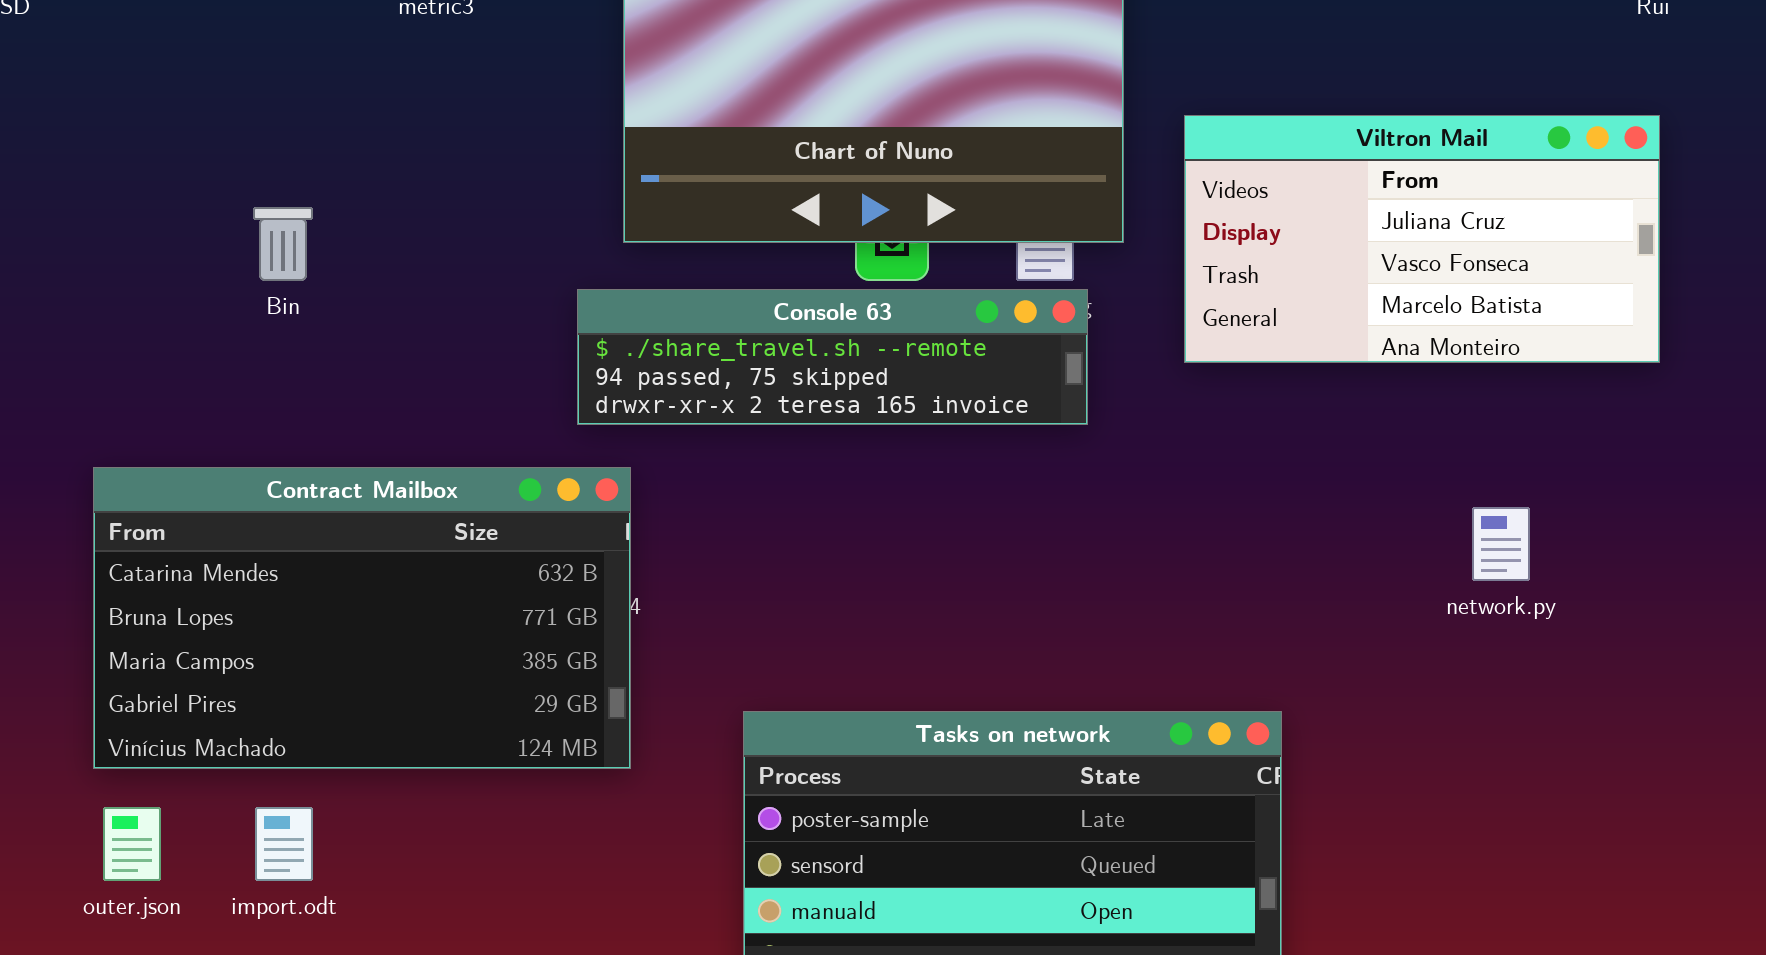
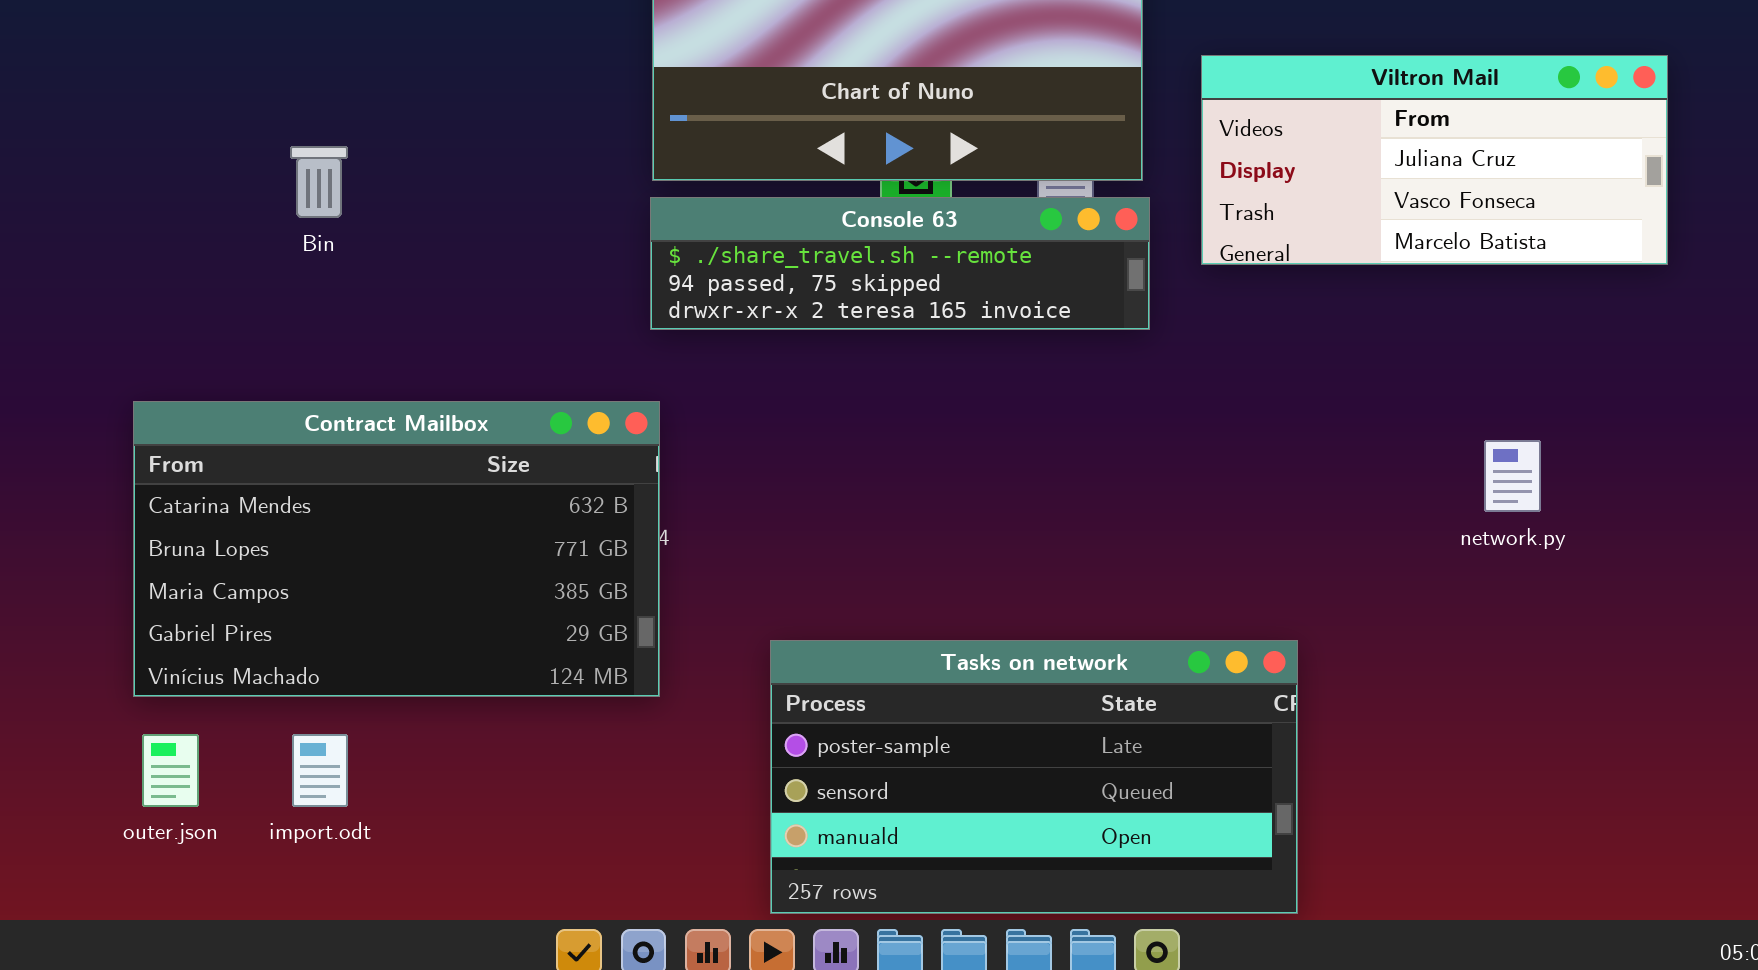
Viltron Mail: [1184,115,1660,363] -> [1201,55,1668,265], resized
Console 63: [577,289,1088,425] -> [650,197,1150,330], moved

